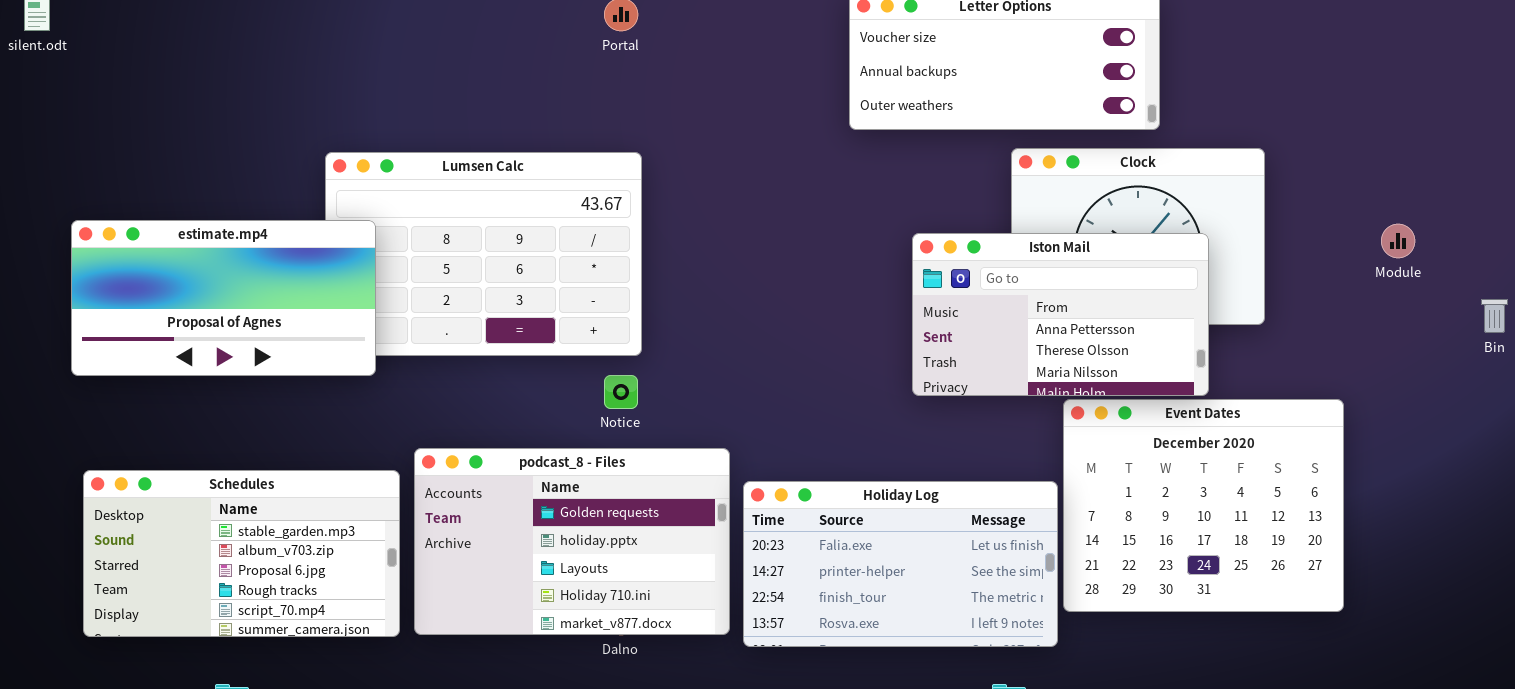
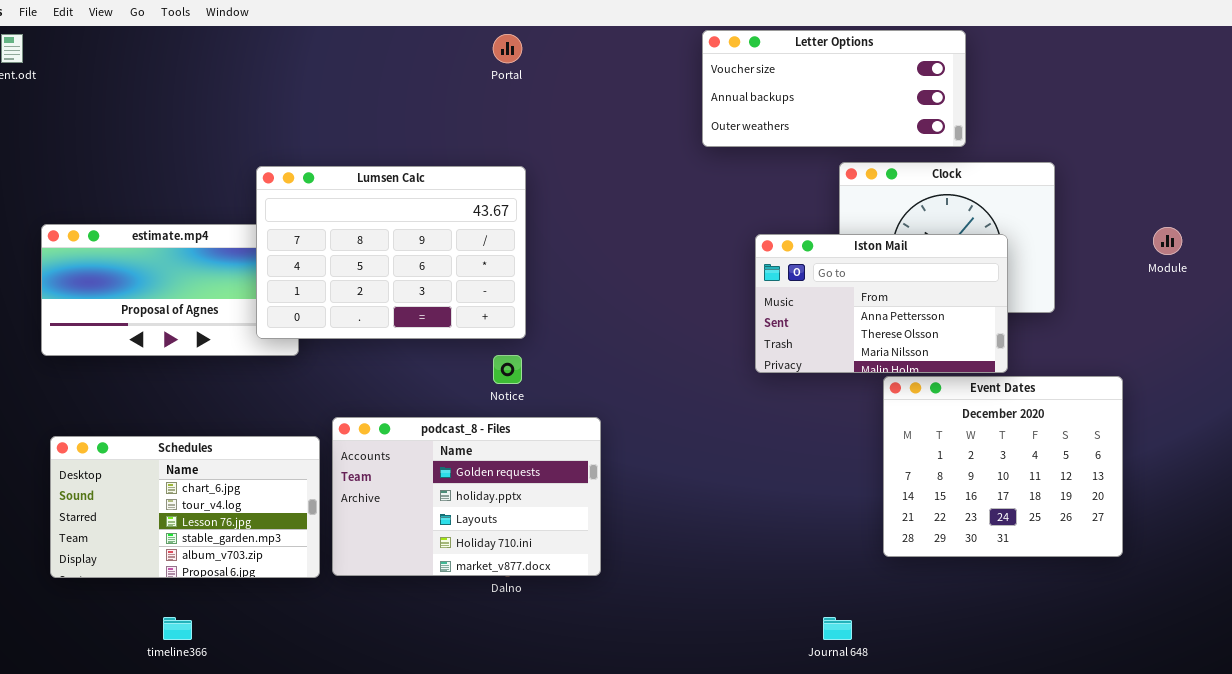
Lumsen Calc: [325,152,642,356] -> [256,166,526,339], raised
Schedules: [83,470,400,637] -> [50,436,320,578], scrolled up 3 rows
Holiday Log: [743,481,1058,647] -> none, closed

